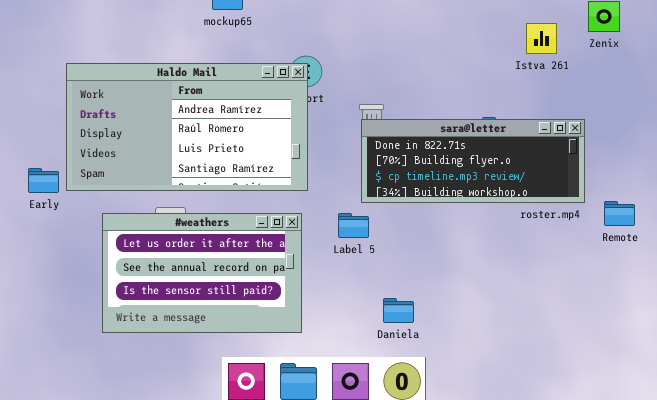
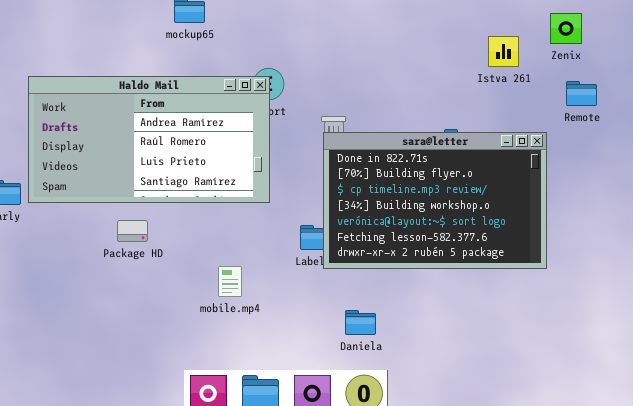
sara@letter: [361,119,585,203] -> [323,132,547,269], resized
Remote: [604,201,635,226] -> [566,81,597,106], moved
#weathers: [102,213,302,333] -> none, closed

